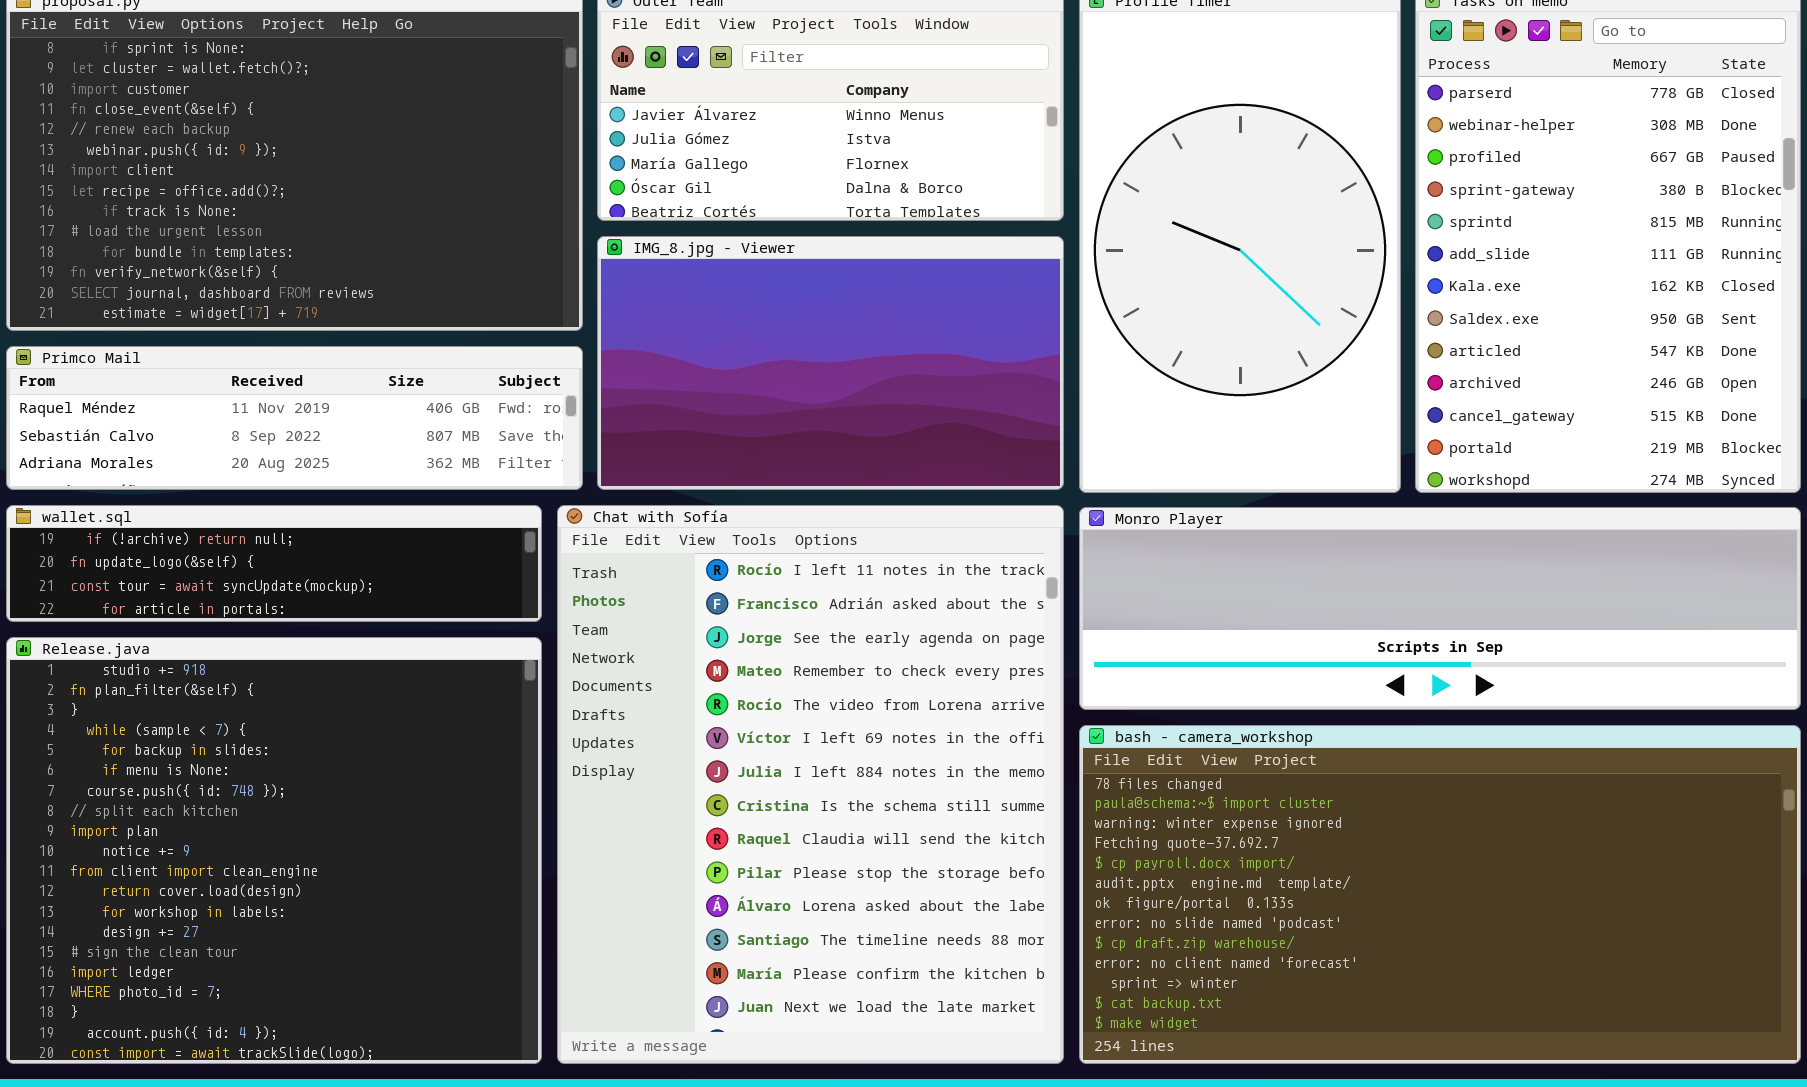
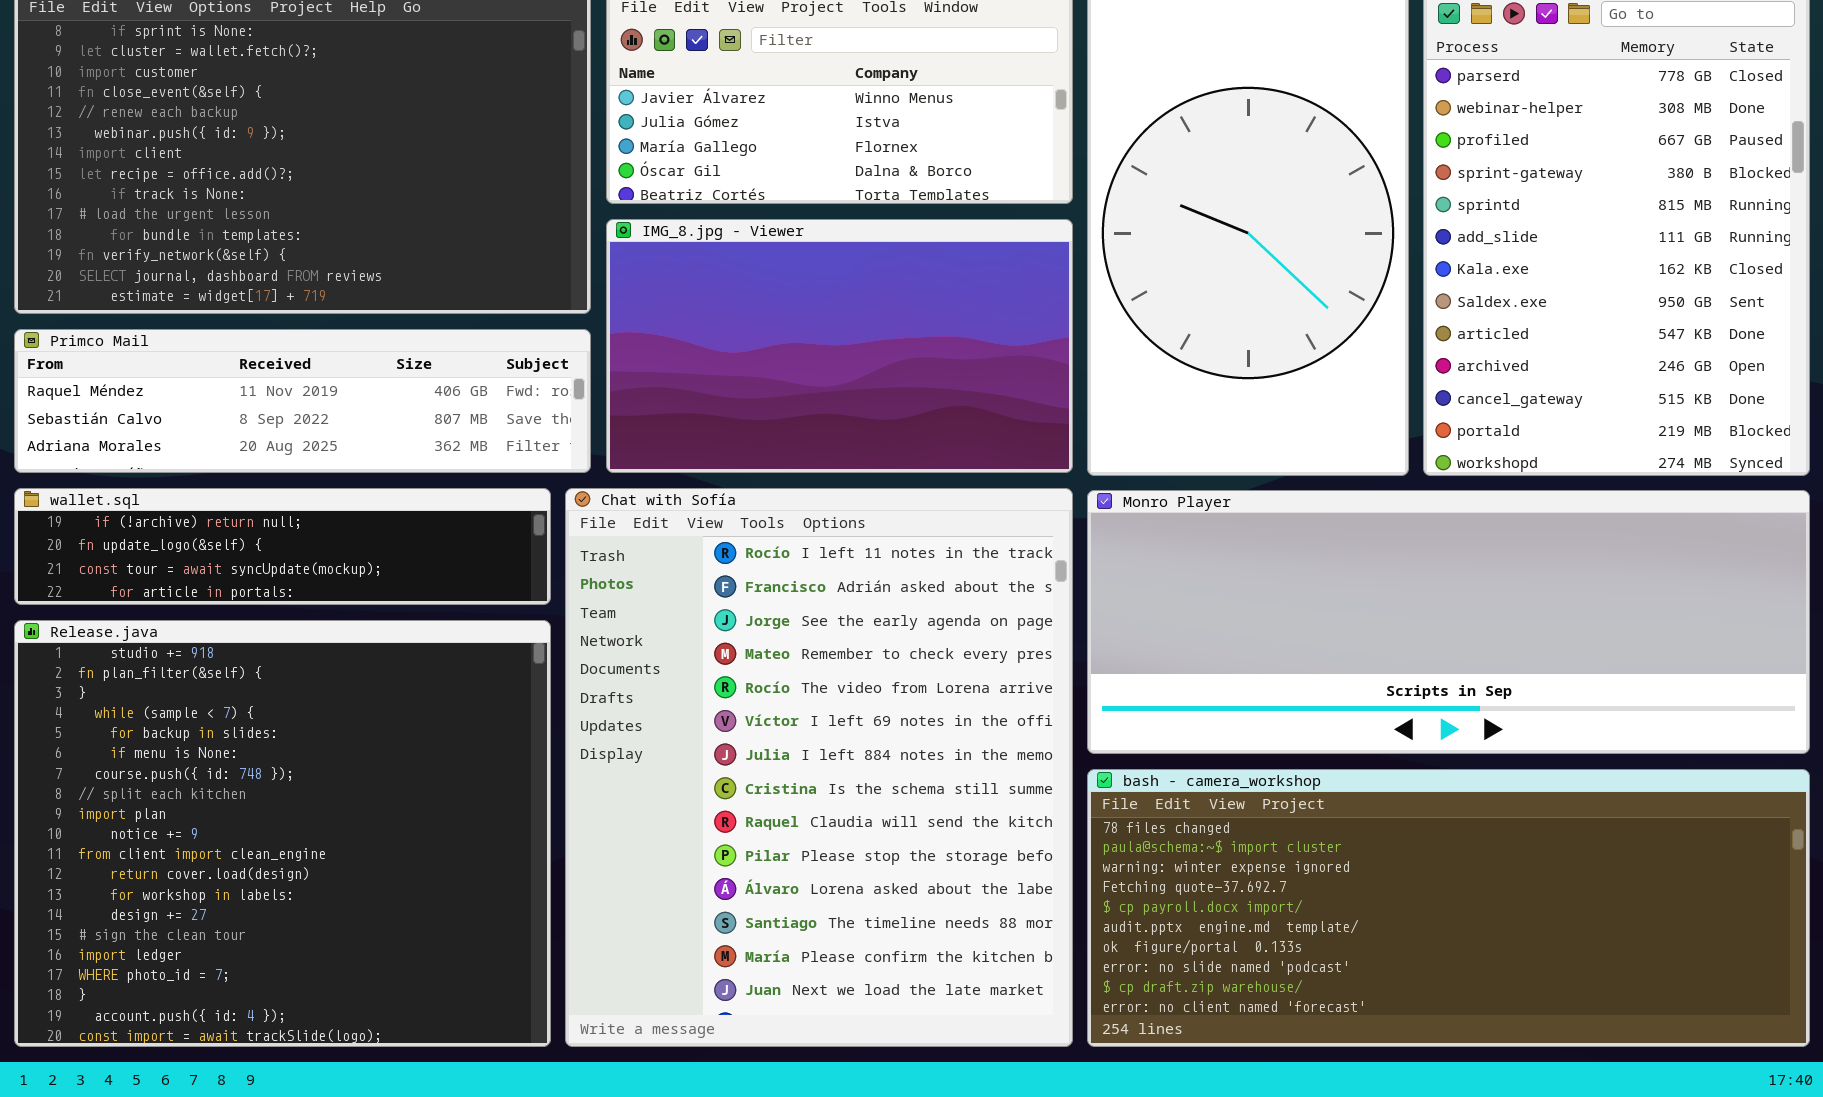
Monro Player: [1079,507,1801,710] -> [1087,490,1810,754], resized
bash - camera_workshop: [1079,725,1801,1064] -> [1087,769,1810,1047], resized

